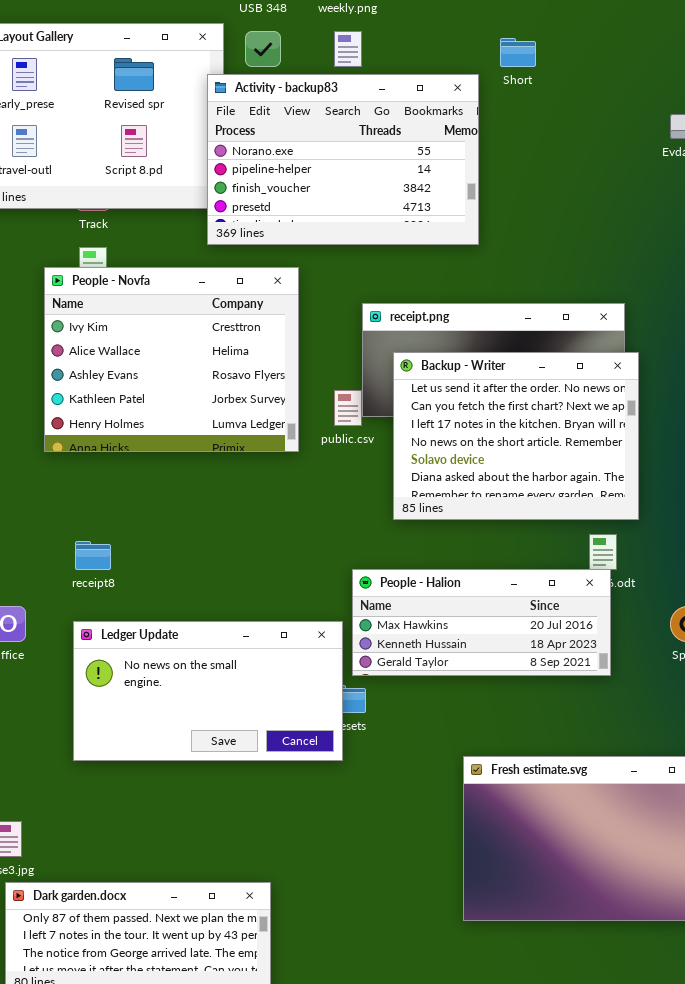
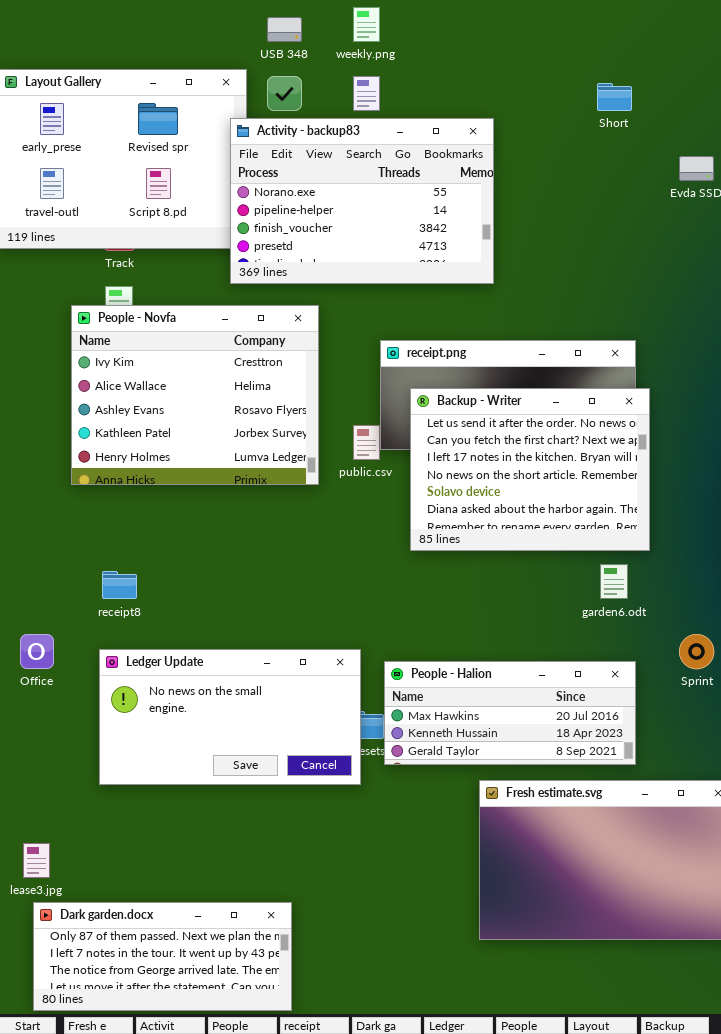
Short: [500,38,536,67] -> [597,83,632,111], moved
People - Halion: [352,569,611,676] -> [384,661,636,765], moved

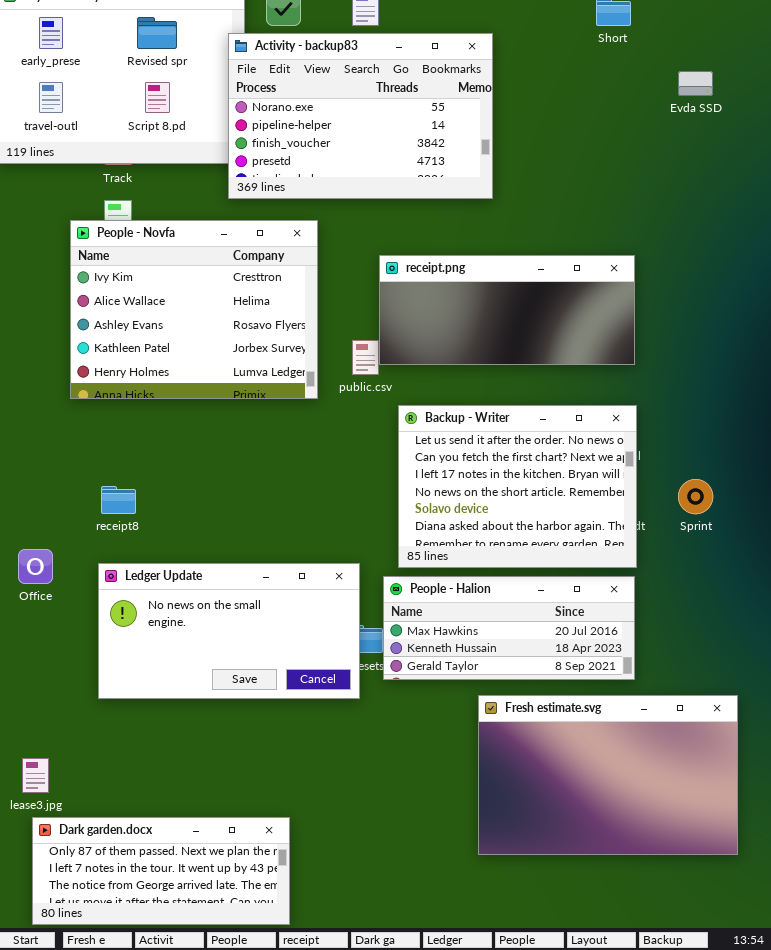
Backup - Writer: [410,388,650,551] -> [398,405,637,568], moved
Sprint: [679,634,714,669] -> [678,479,713,514], moved

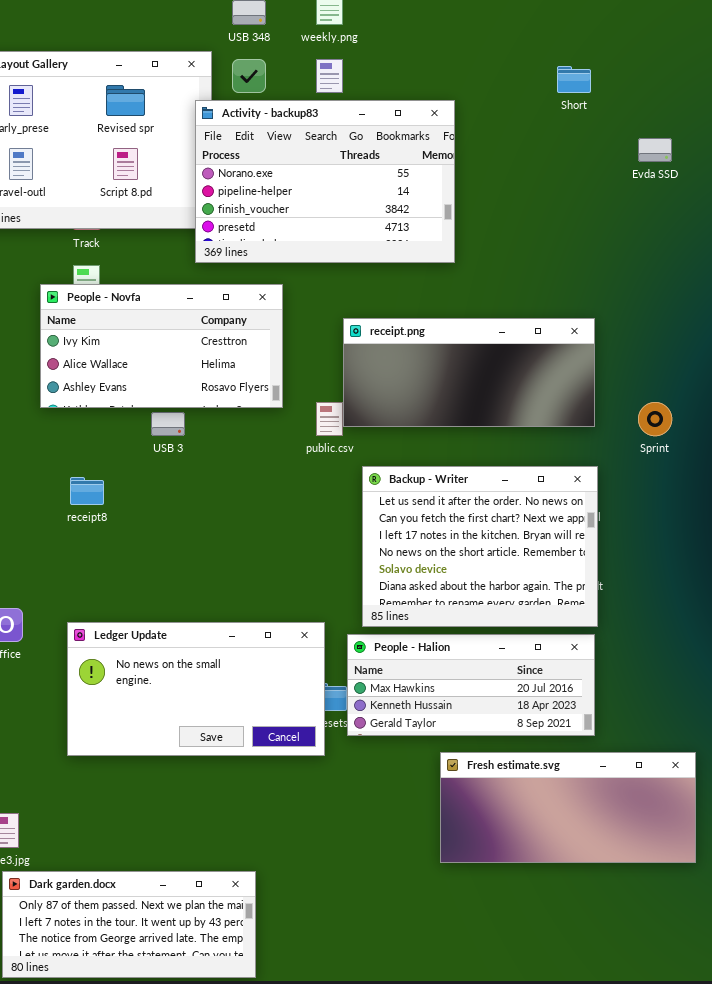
People - Novfa: [70,220,318,399] -> [40,284,283,408], resized
Sprint: [678,479,713,514] -> [638,402,672,436], moved
receipt8: [101,486,136,514] -> [70,477,104,505], moved
Fresh estimate.svg: [478,695,738,855] -> [440,752,696,863], resized

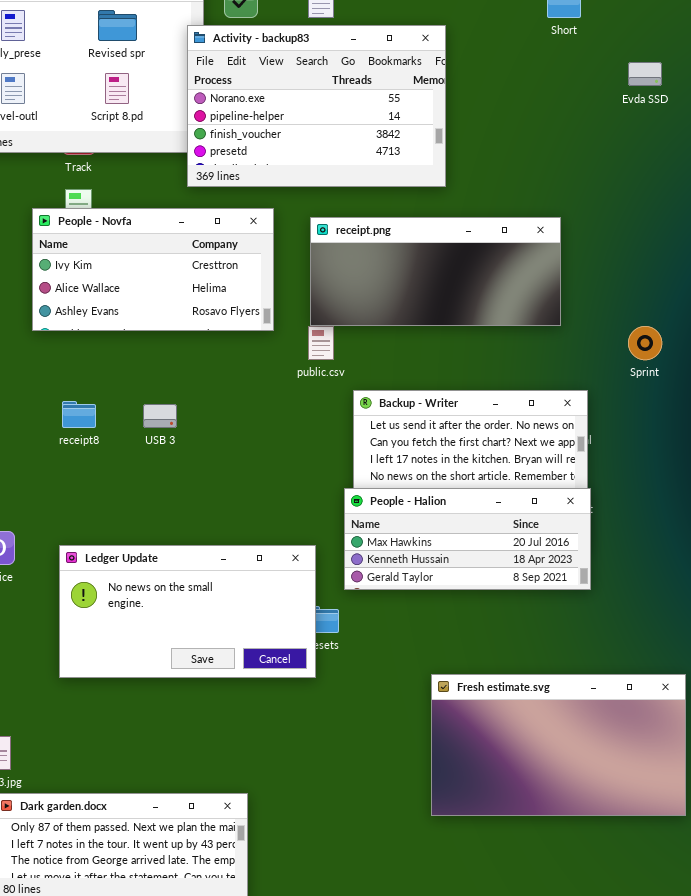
receipt.png: [343,318,595,427] -> [310,217,561,326], moved
USB 3: [151,412,185,436] -> [143,404,177,428], moved
People - Halion: [347,634,595,736] -> [344,488,591,590], moved
Fresh estimate.svg: [440,752,696,863] -> [431,674,686,816], resized

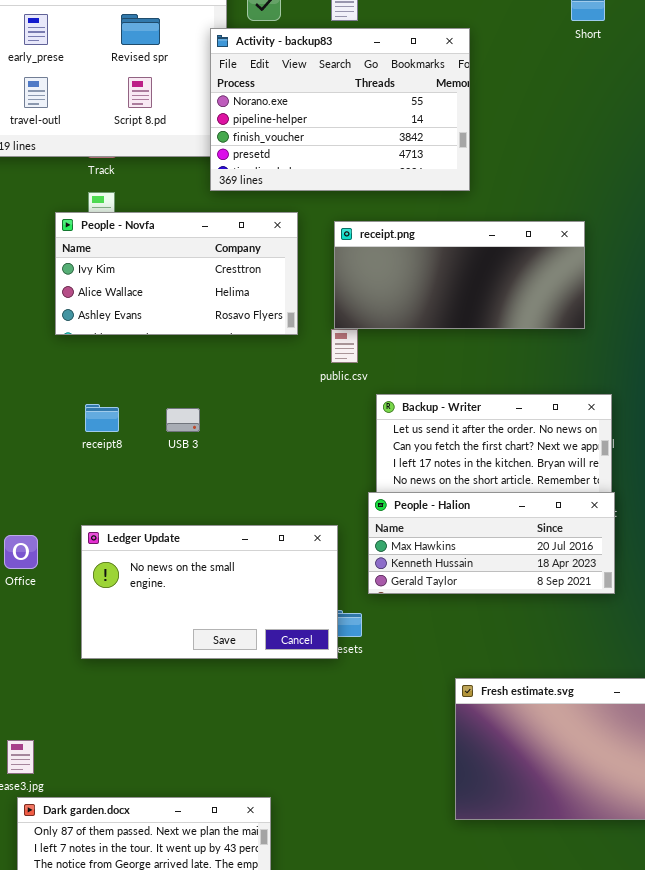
Ledger Update: [59,545,316,678] -> [81,525,338,659], moved

